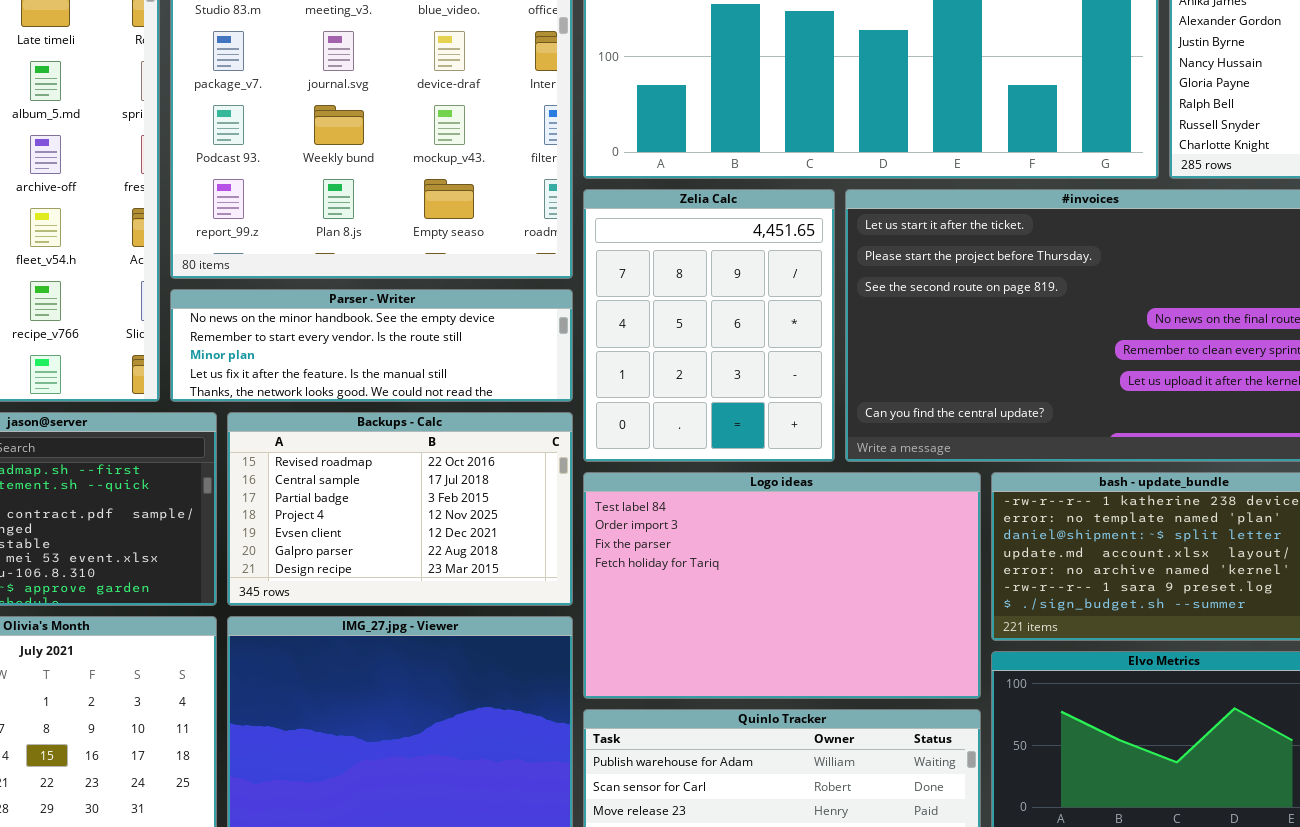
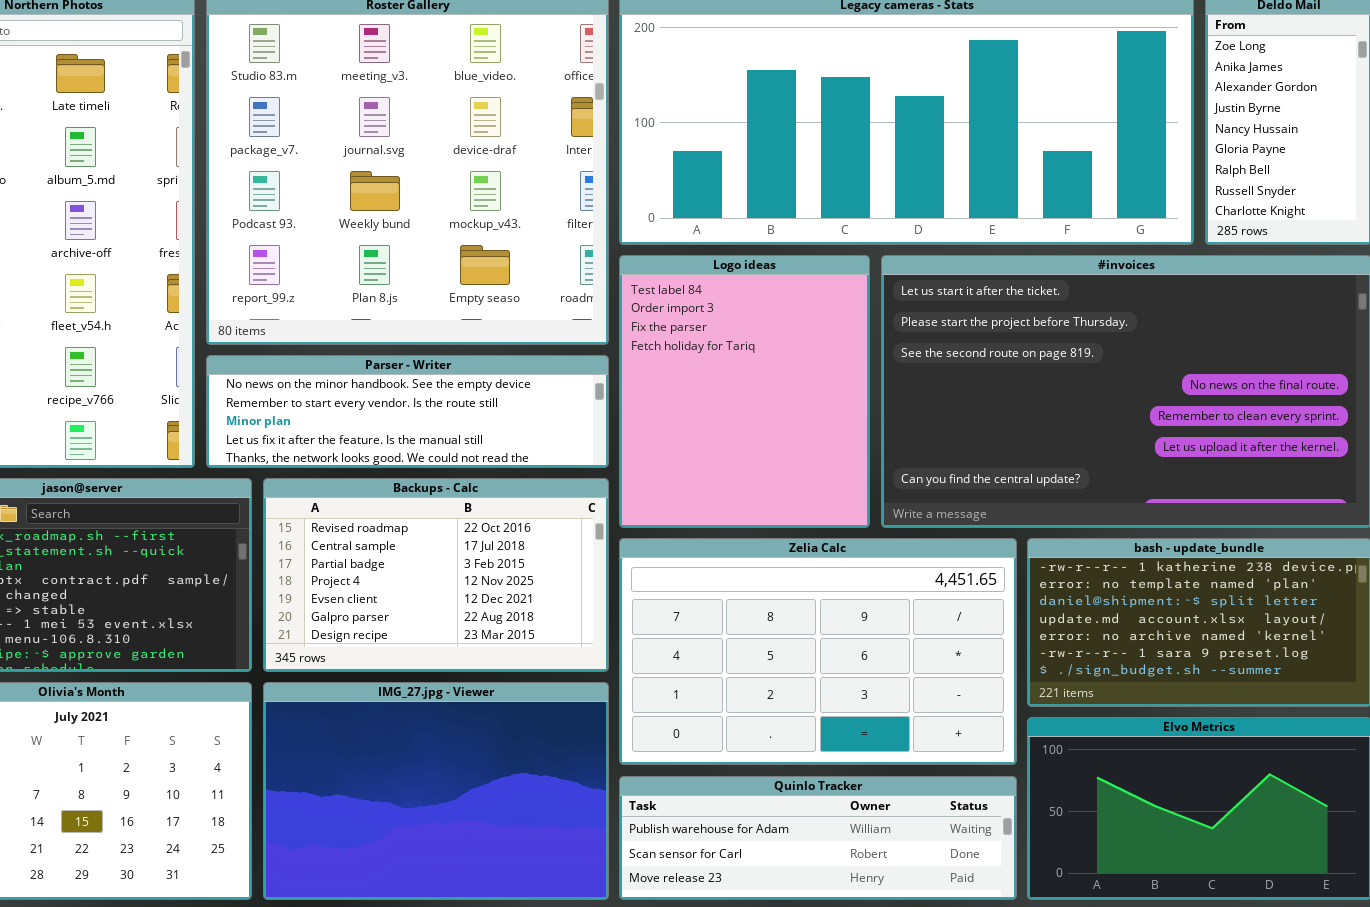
Zelia Calc: [583,189,835,462] -> [619,538,1017,765], moved, resized
Logo ideas: [583,472,981,699] -> [619,255,870,528], moved, resized

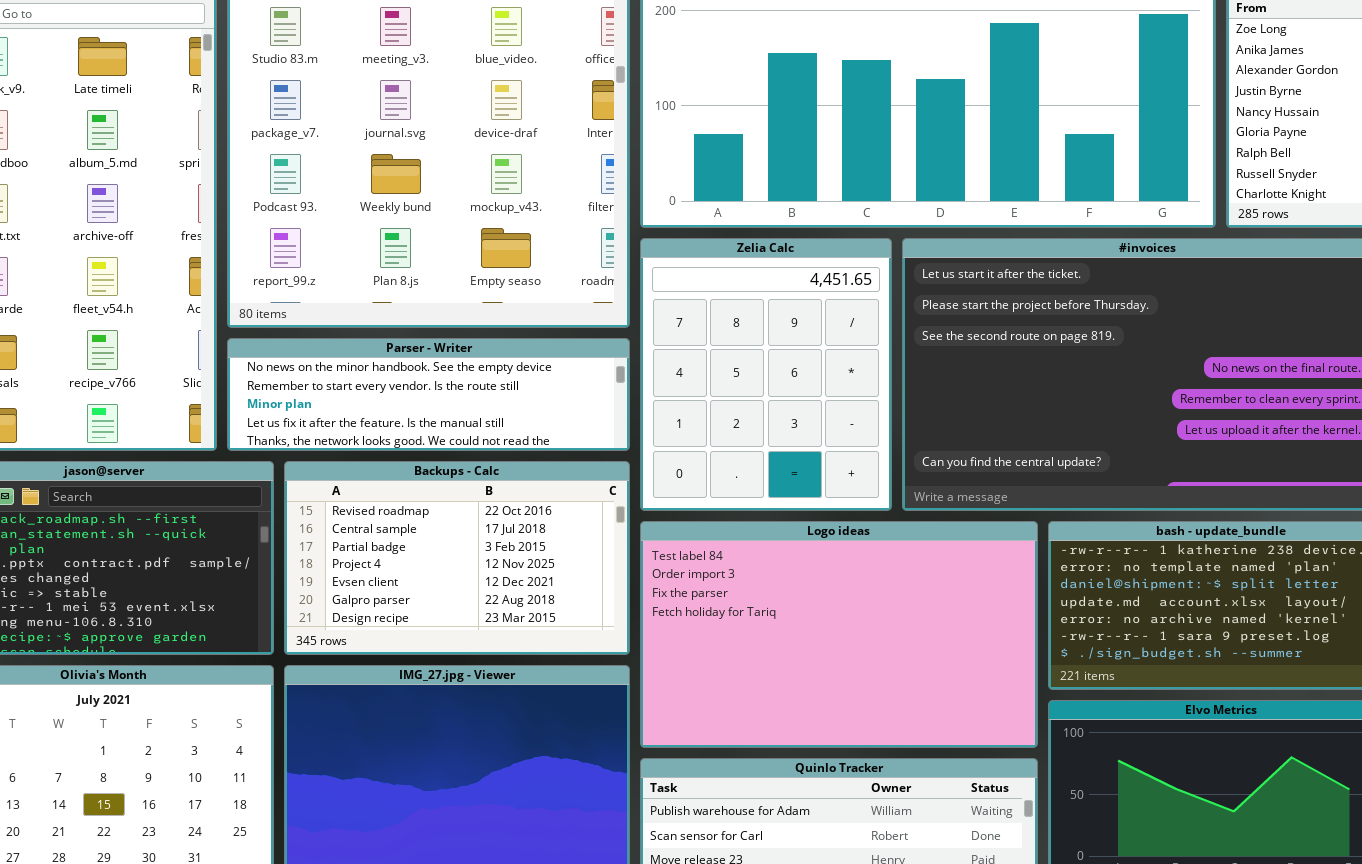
Logo ideas: [619,255,870,528] -> [640,521,1038,748], moved, resized
Zelia Calc: [619,538,1017,765] -> [640,238,892,511], moved, resized

